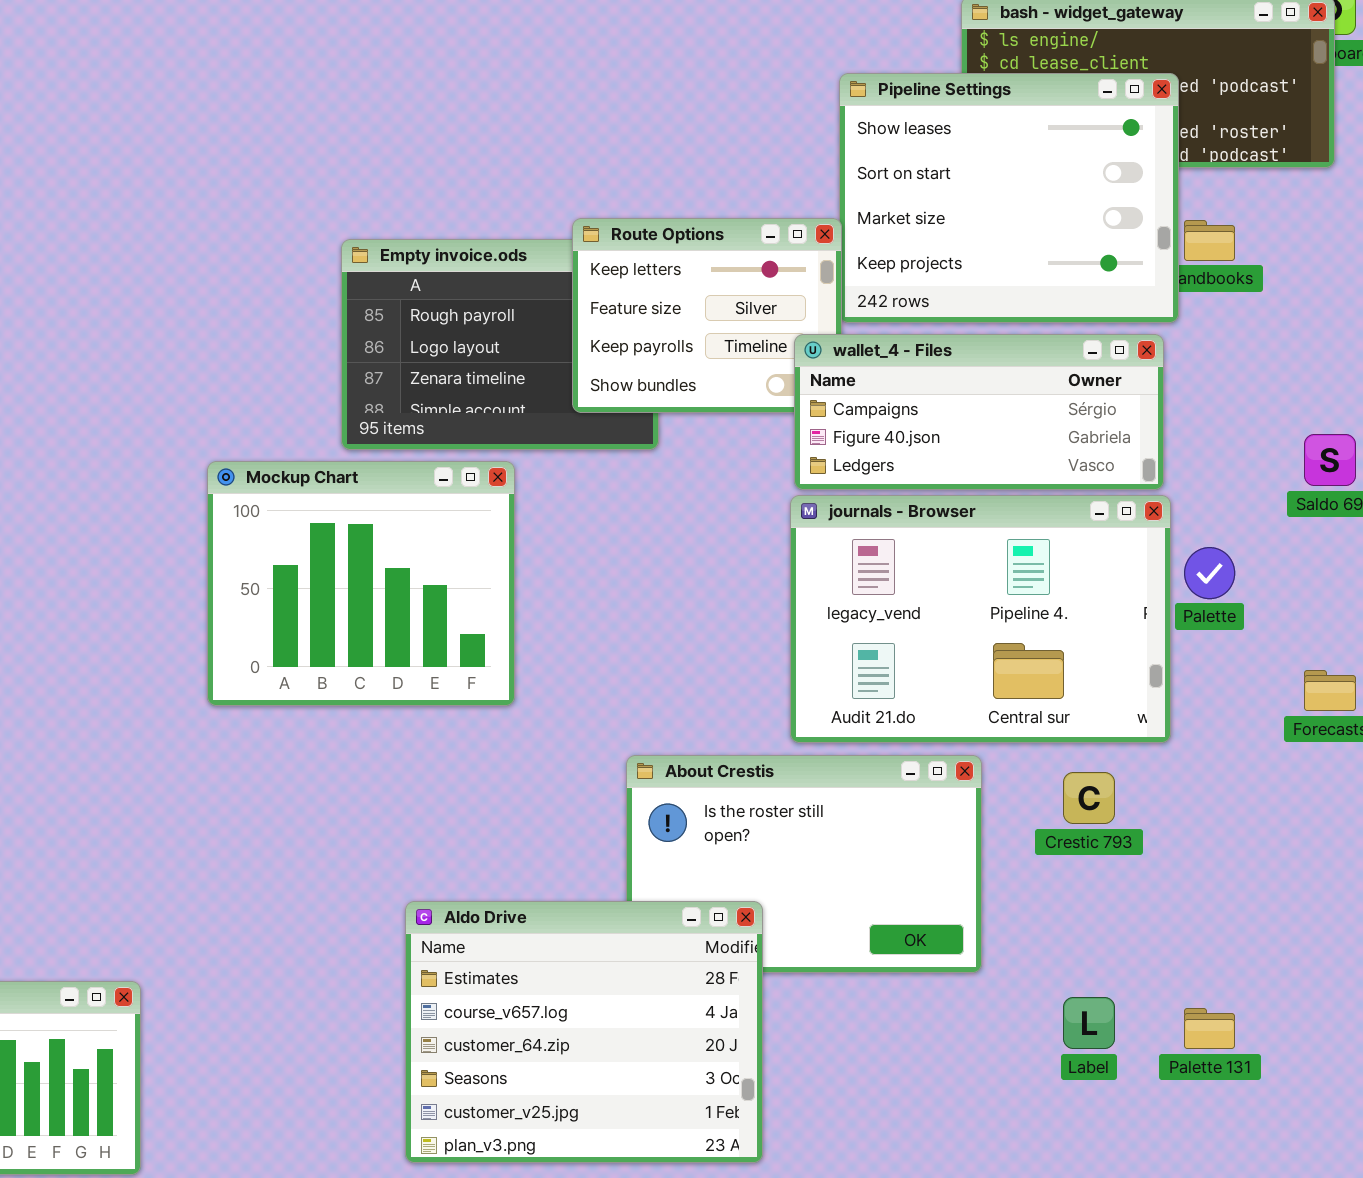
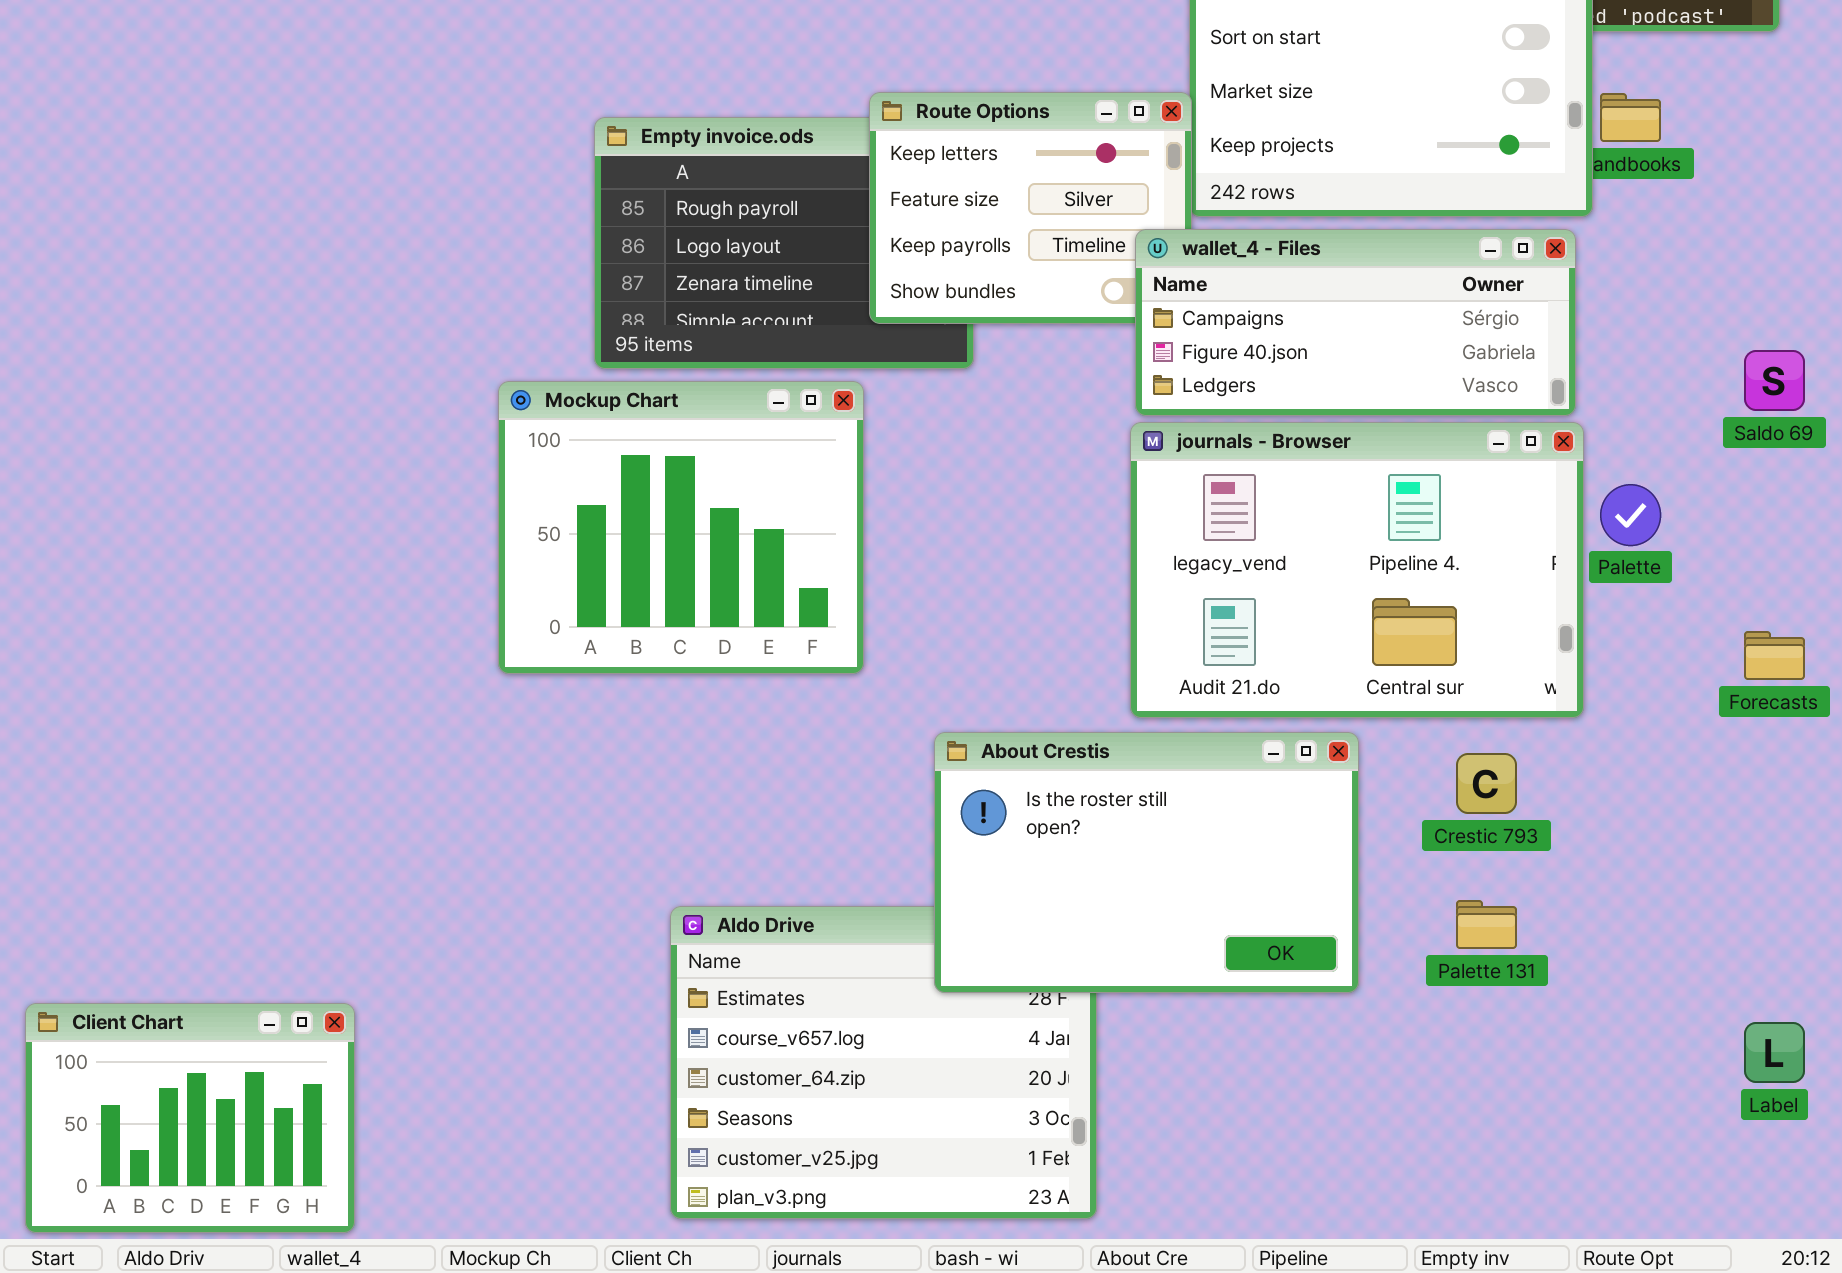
Mockup Chart: [207,461,515,706] -> [498,381,864,674], moved
About Crestis: [626,755,982,973] -> [934,732,1359,993], raised
Label: [1063,997,1115,1049] -> [1744,1022,1805,1083], moved
Palette 131: [1184,1008,1235,1049] -> [1456,900,1517,949], moved

